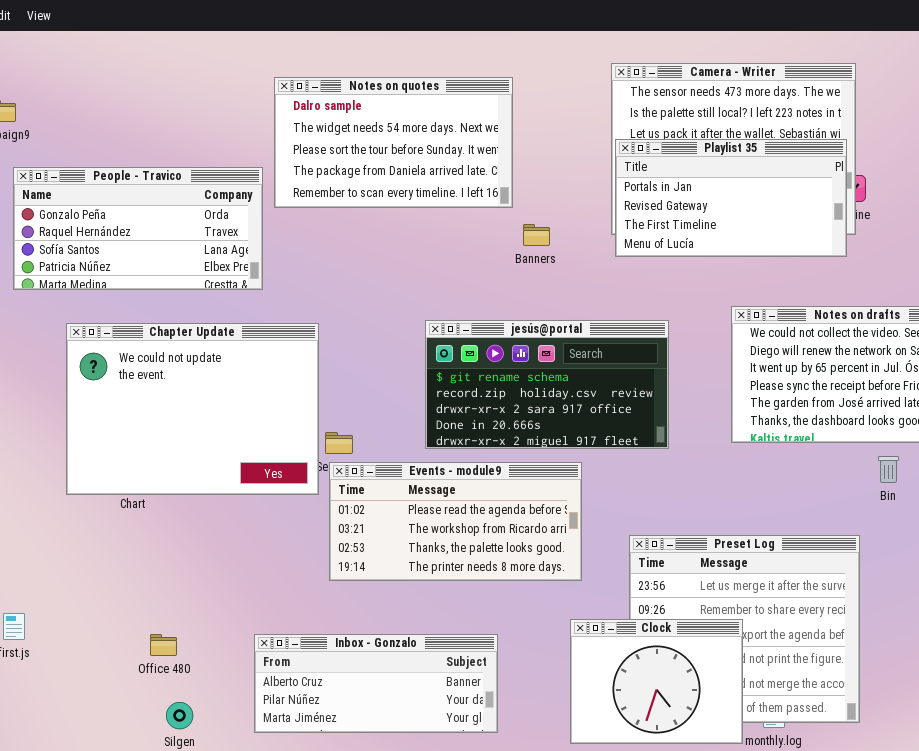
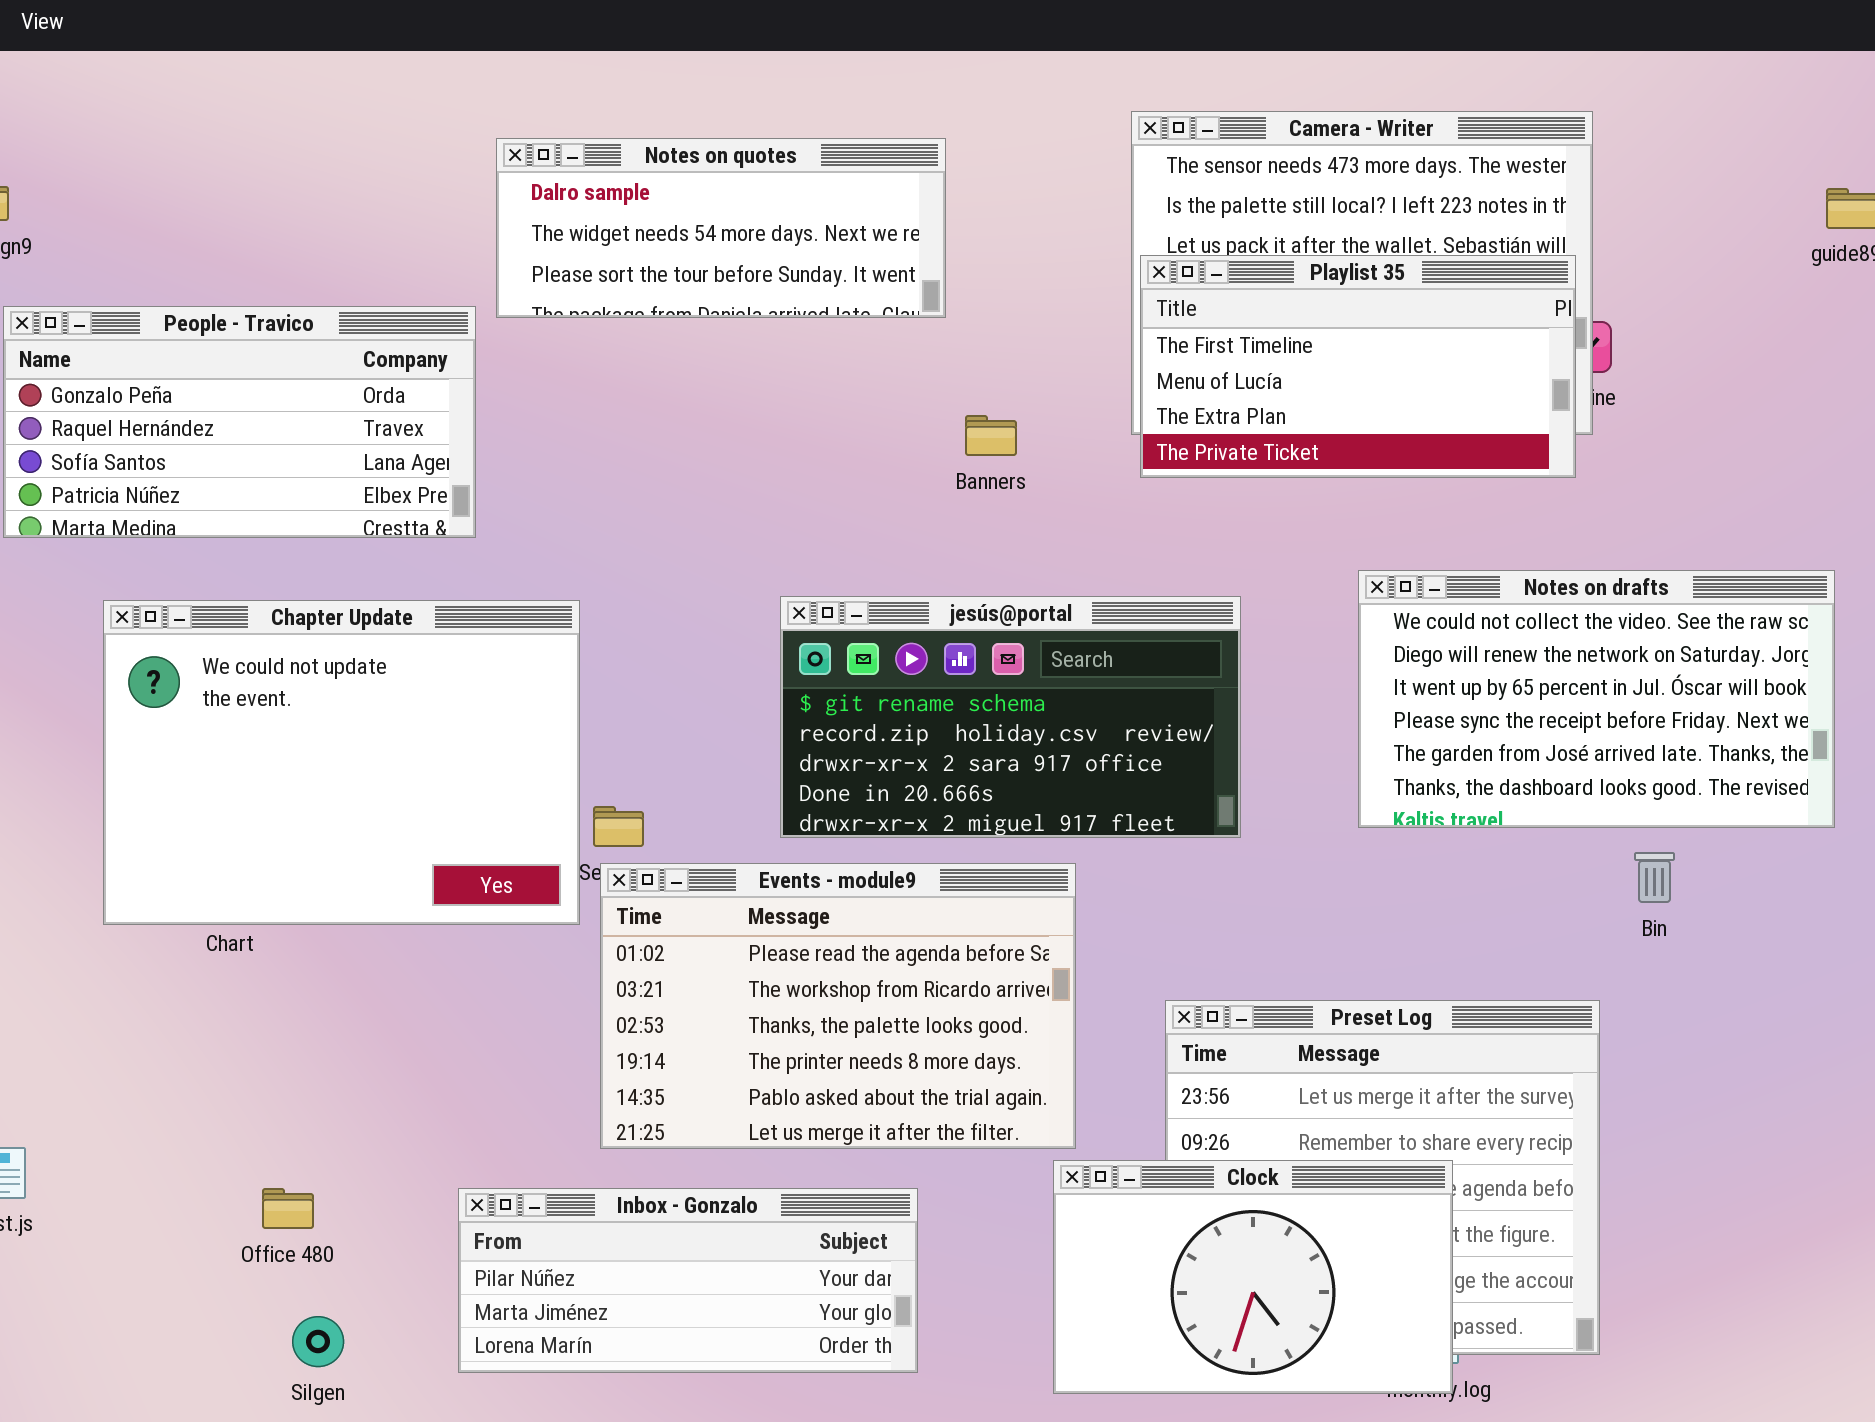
Notes on quotes: [274,77,513,208] -> [496,138,946,318], resized
Playlist 35: [615,139,847,257] -> [1140,255,1576,478], scrolled down 2 rows
Events - module9: [329,462,582,581] -> [600,863,1076,1149], resized
Clock: [570,619,743,744] -> [1053,1160,1453,1394], resized
Inbox - Gonzalo: [254,634,498,733] -> [458,1188,918,1373], scrolled down 1 row

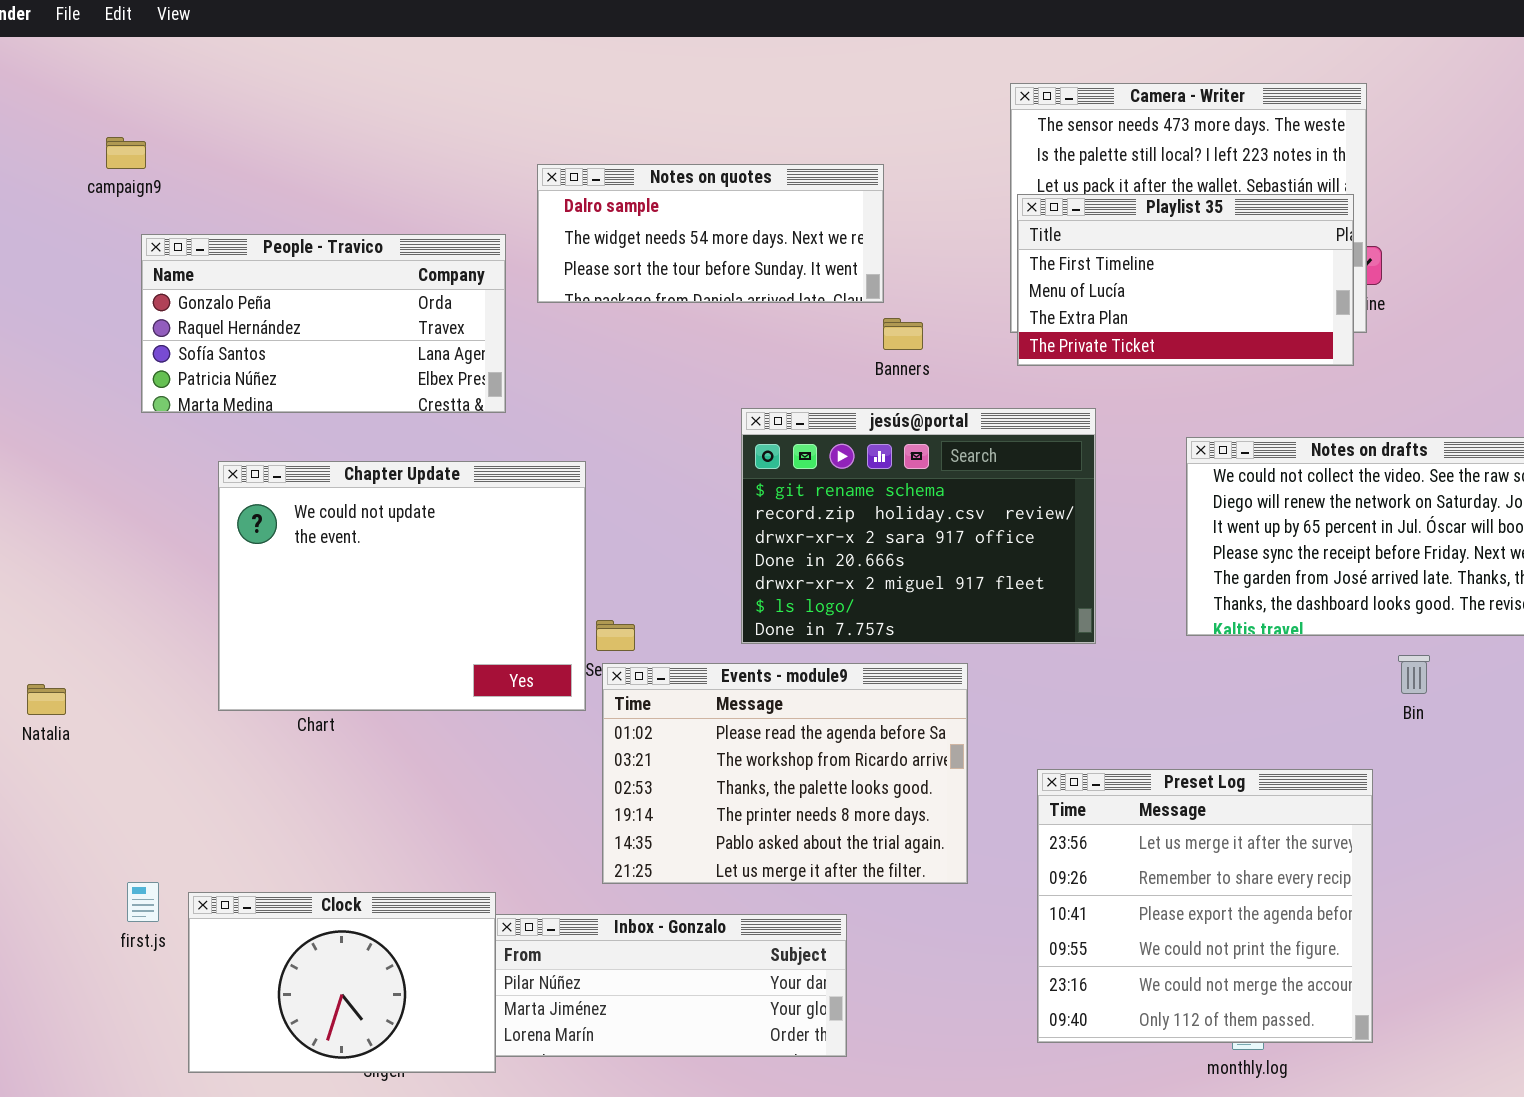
Notes on quotes: [496,138,946,318] -> [537,164,884,303], moved
jesús@portal: [780,596,1241,838] -> [741,408,1096,644], resized
Clock: [1053,1160,1453,1394] -> [188,892,496,1073], moved

